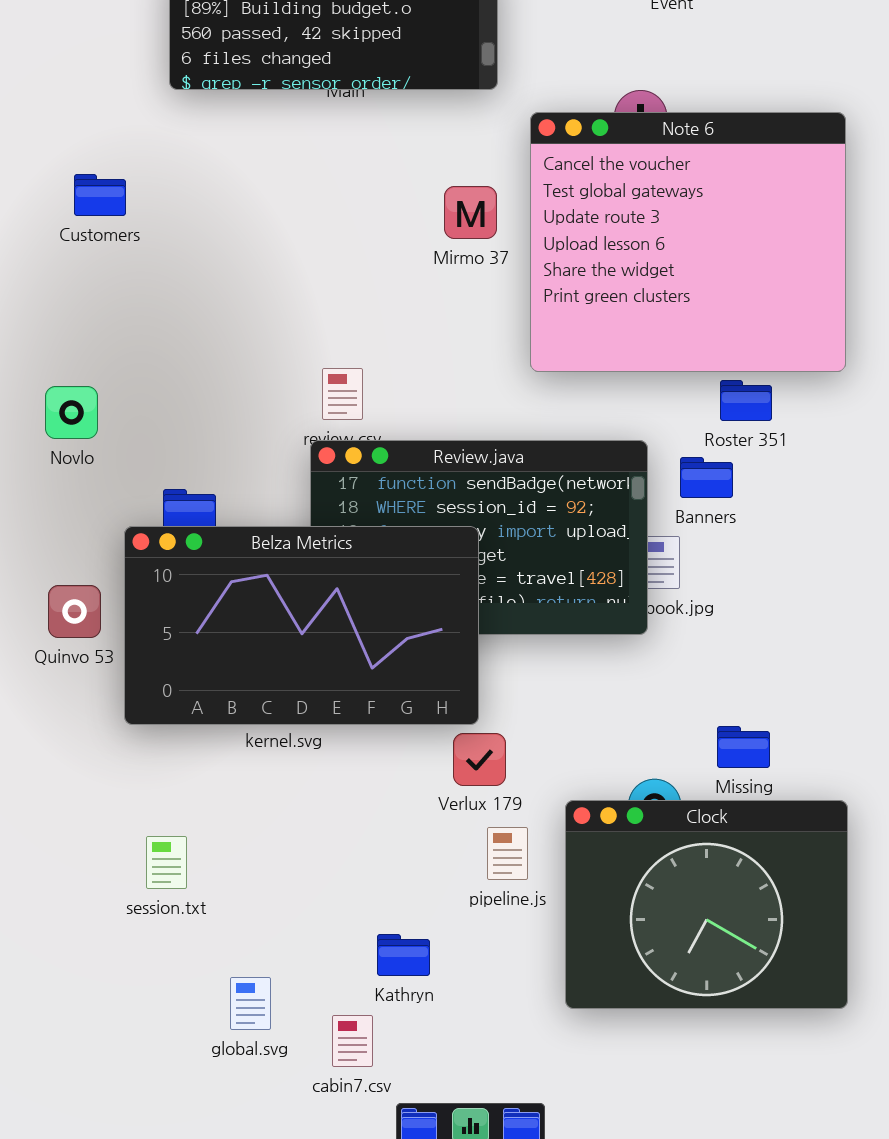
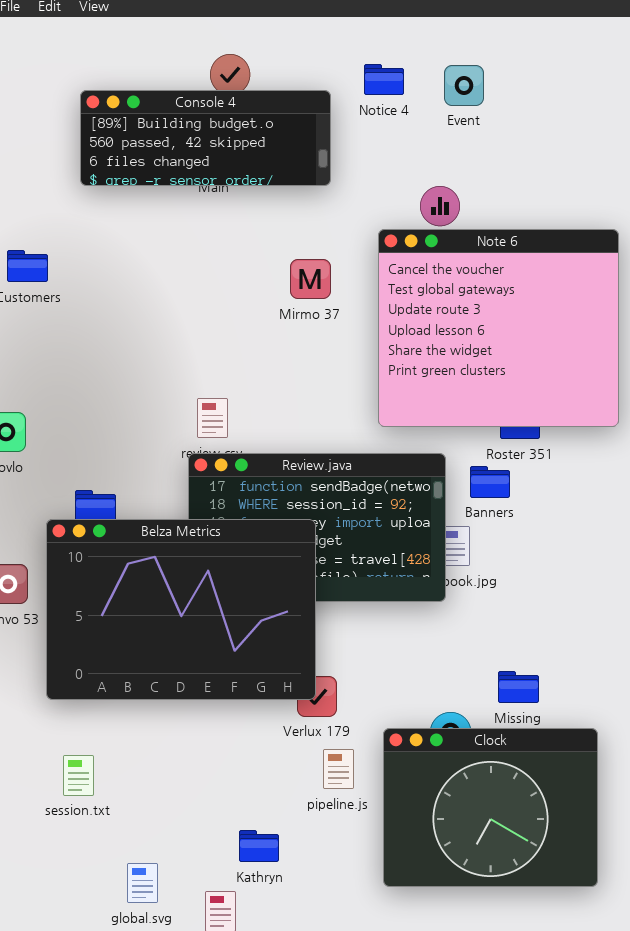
Note 6: [530,112,846,372] -> [378,229,619,427], moved
Belza Metrics: [124,526,479,725] -> [46,519,316,700], resized

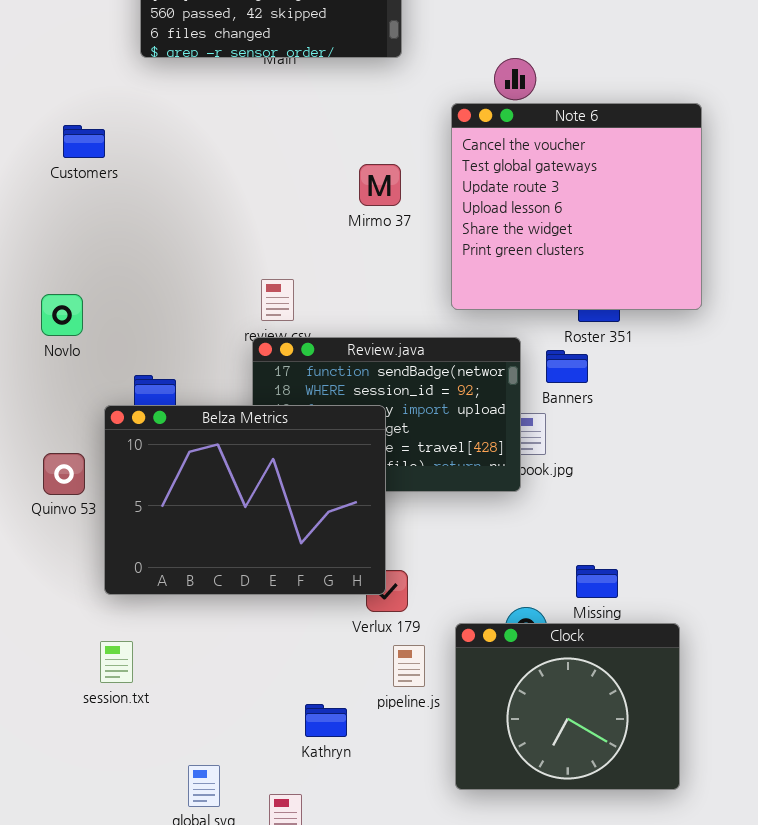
Mirmo 37: [290,259,331,299] -> [359,164,401,206], moved
session.txt: [63,755,94,796] -> [100,641,133,683], moved
Kathryn: [239,830,279,862] -> [305,704,347,737], moved

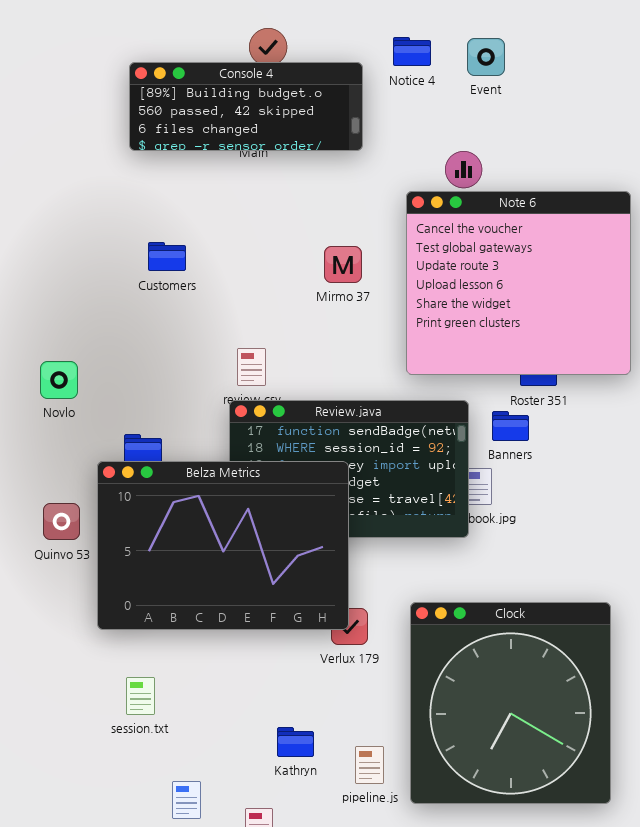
Customers: [63,125,105,158] -> [148,242,186,271], moved
Clock: [455,623,680,790] -> [410,602,611,804], resized
session.txt: [100,641,133,683] -> [126,677,155,715], moved
pipeline.js: [393,645,425,687] -> [355,746,384,784], moved

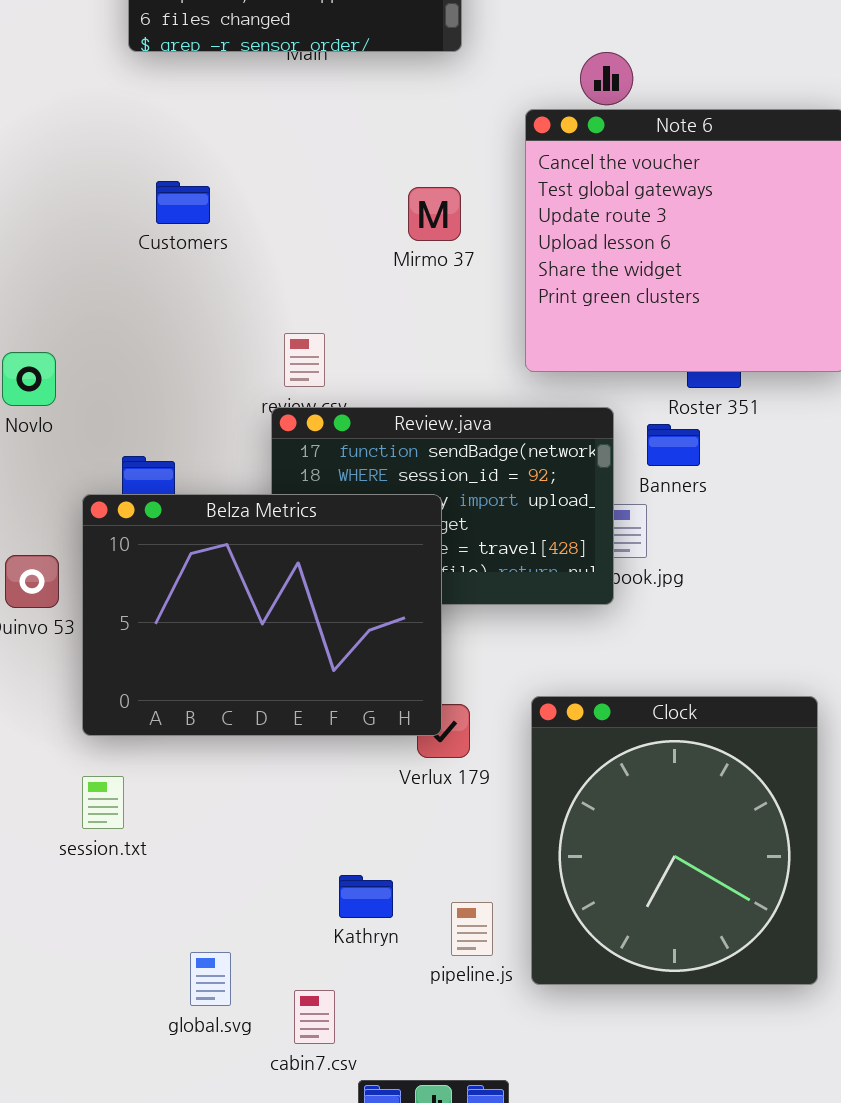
session.txt: [126,677,155,715] -> [82,776,124,829], moved

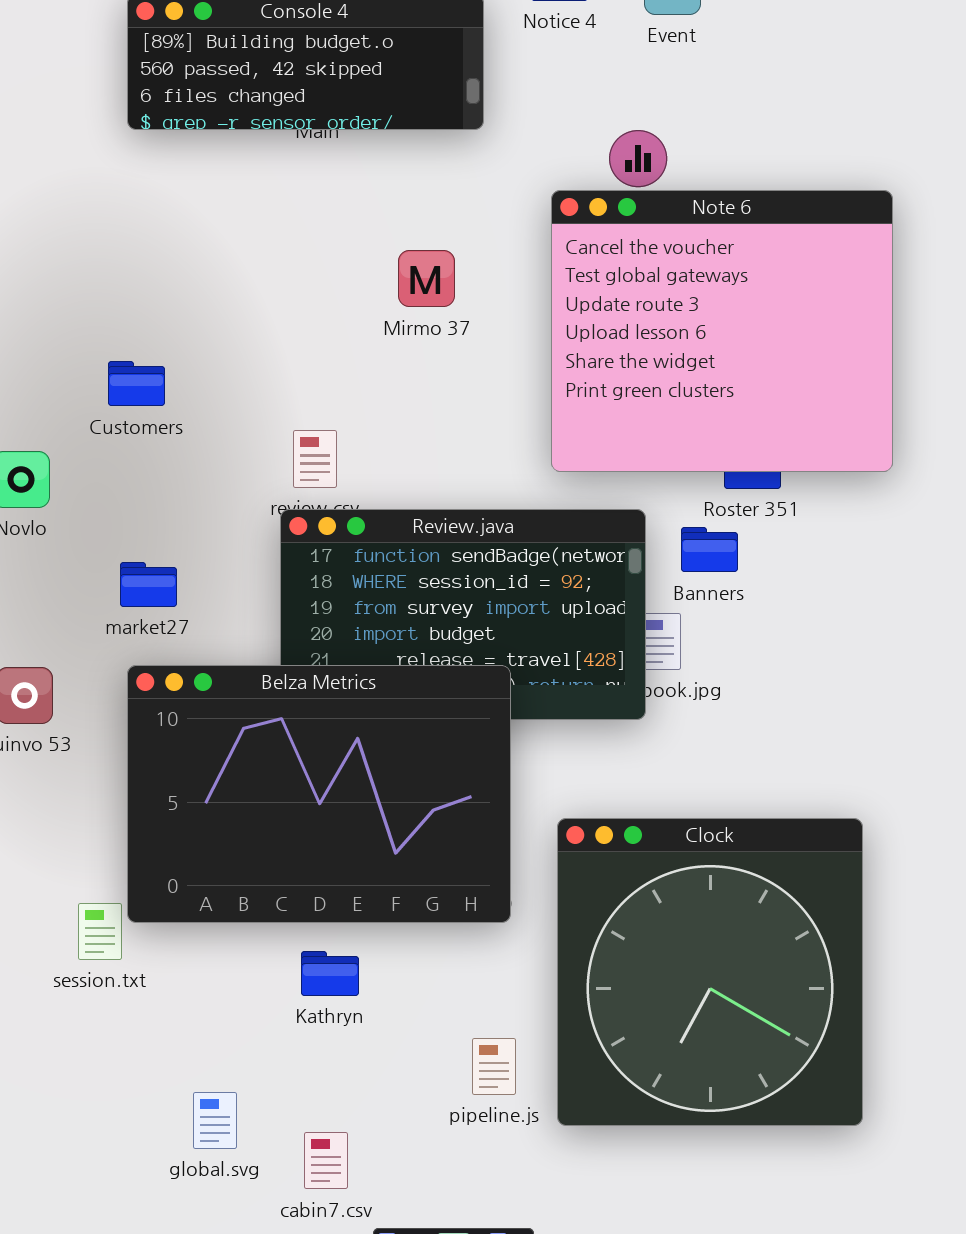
Customers: [156,181,210,224] -> [108,361,165,406], moved
Mirmo 37: [408,187,461,241] -> [398,250,455,307], moved
Belza Metrics: [82,494,442,736] -> [127,665,511,923], moved
Kathryn: [339,875,393,918] -> [301,951,359,996], moved

